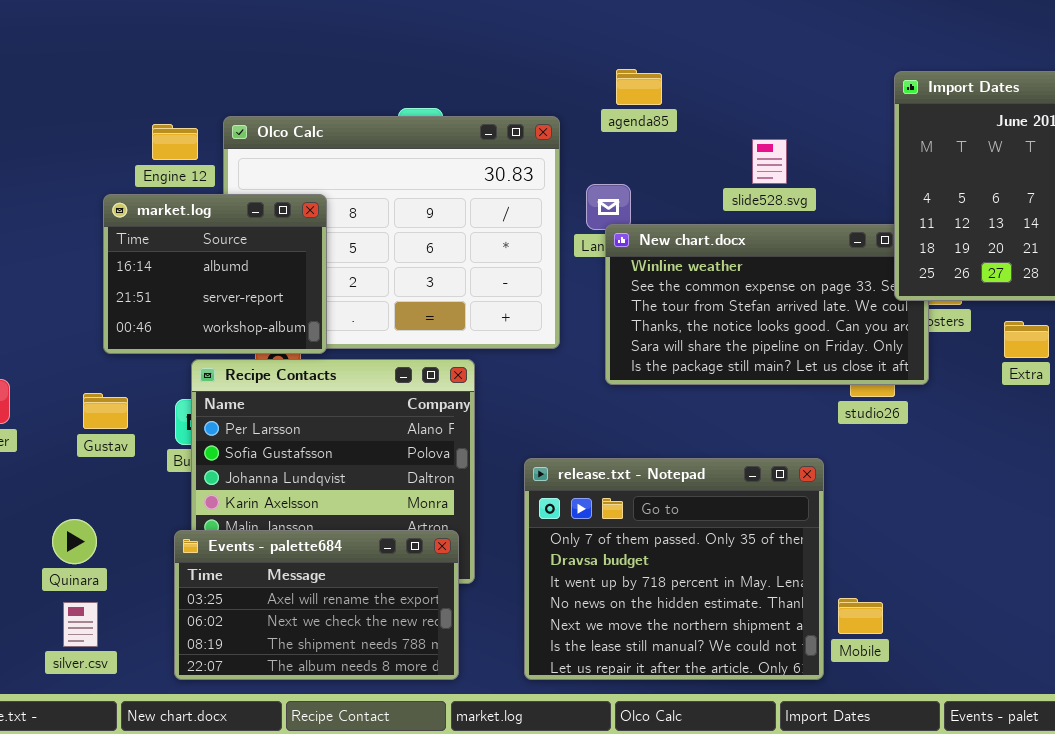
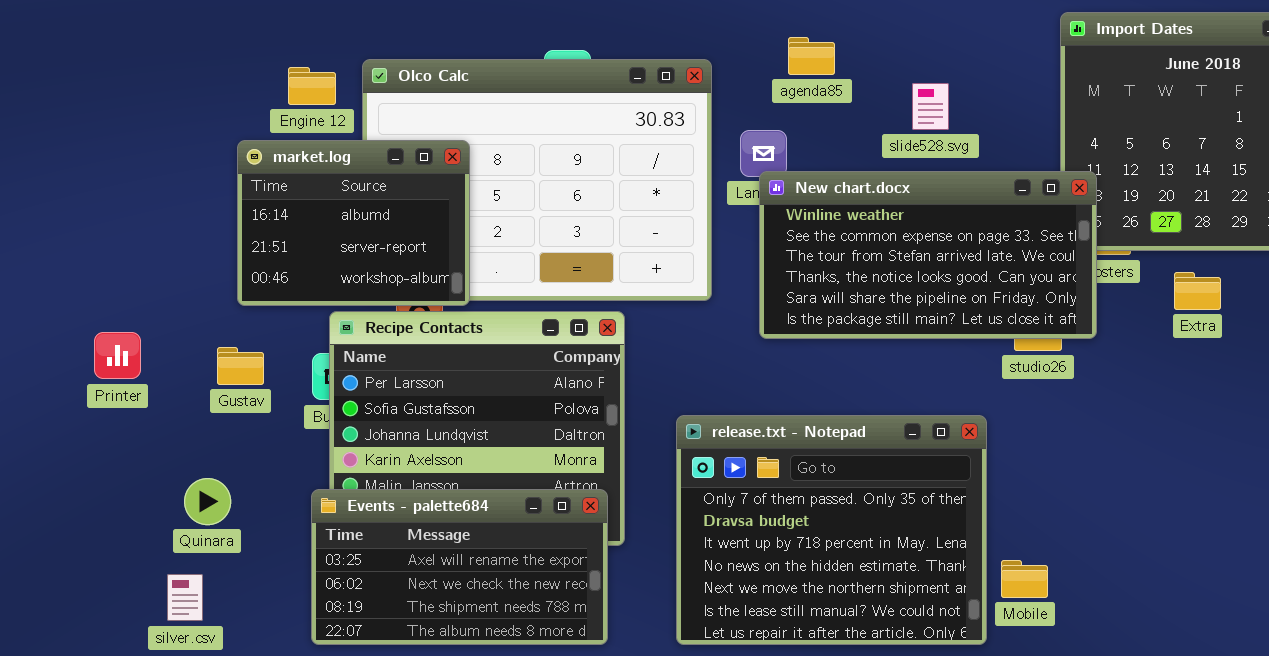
agenda85: [616,69,662,105] -> [788,37,835,75], moved
New chart.docx: [605,224,929,385] -> [759,171,1097,339], raised
silver.csv: [63,602,98,647] -> [167,574,203,621], moved

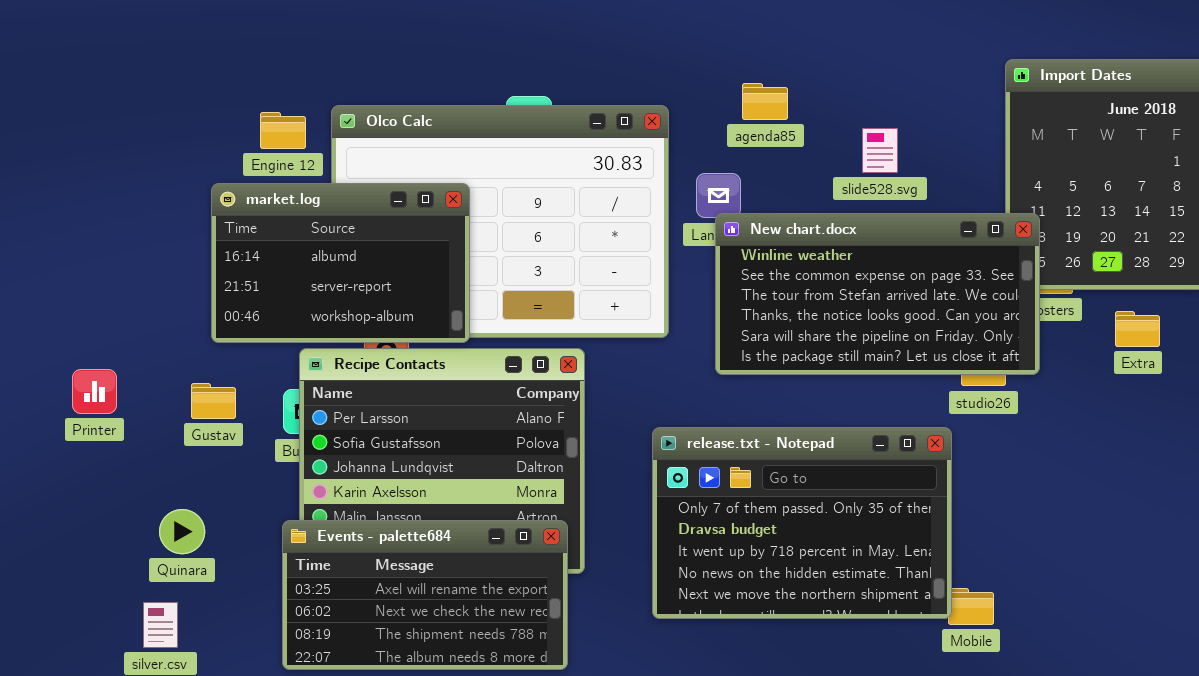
market.log: [237,140,470,306] -> [211,183,470,343], resized
release.txt - Notepad: [676,415,987,645] -> [652,427,952,619], moved, resized

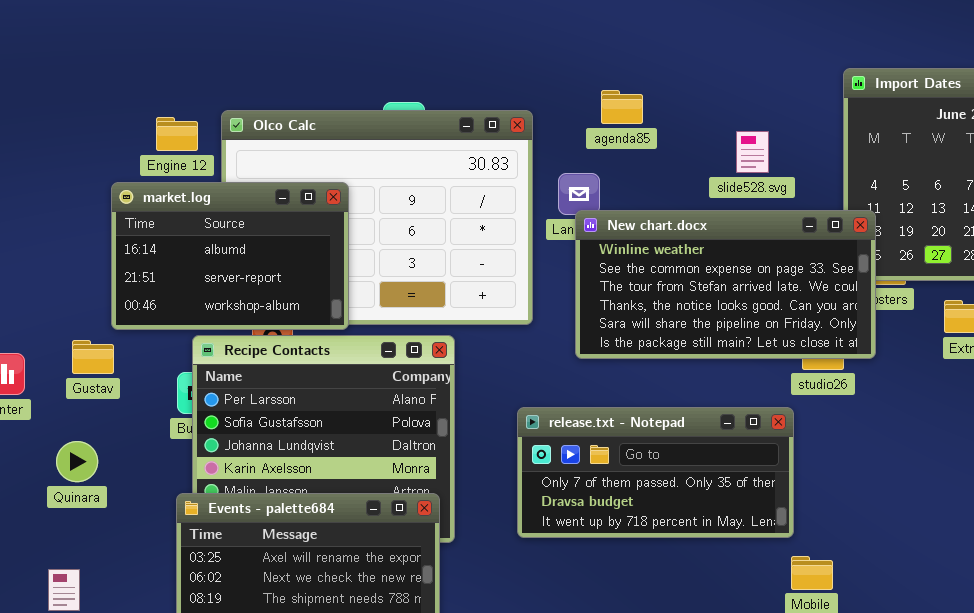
slide528.svg: [862,128,898,173] -> [736,131,769,173], moved
Gustav: [191,383,236,419] -> [72,340,114,374], moved
release.txt - Notepad: [652,427,952,619] -> [517,407,794,538], resized
Quinara: [159,509,205,554] -> [56,441,98,482], moved

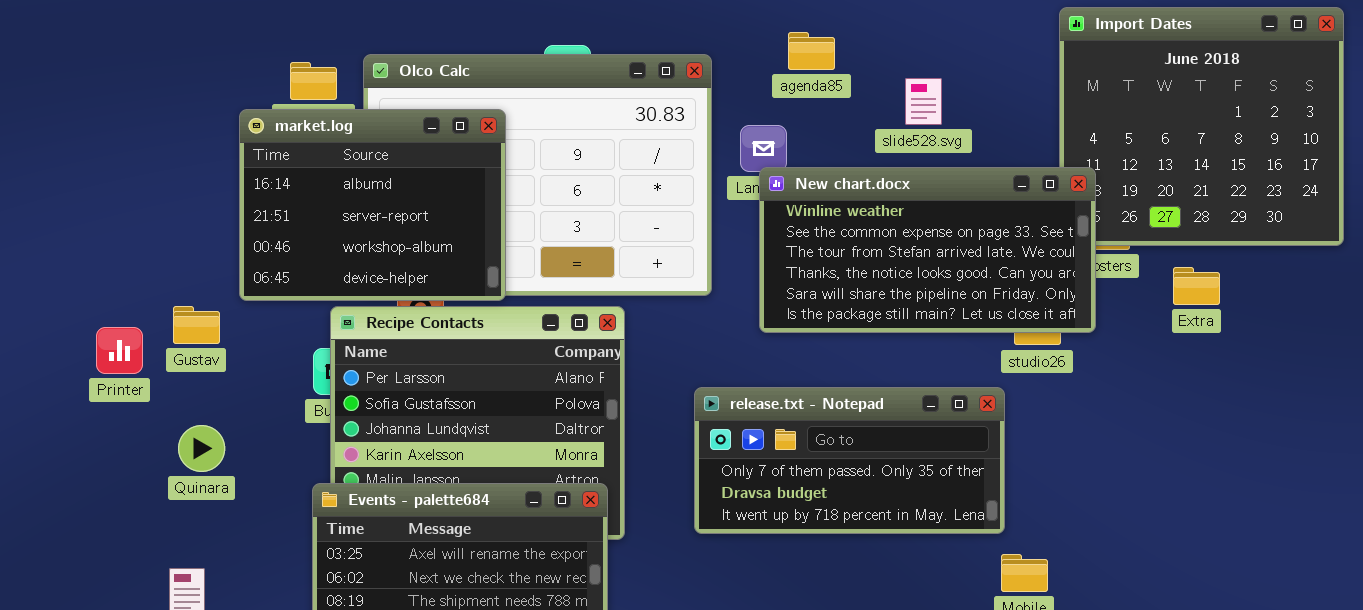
slide528.svg: [736,131,769,173] -> [905,78,942,125], moved
market.log: [111,182,349,330] -> [239,109,506,301], resized
Gustav: [72,340,114,374] -> [173,306,220,344], moved

